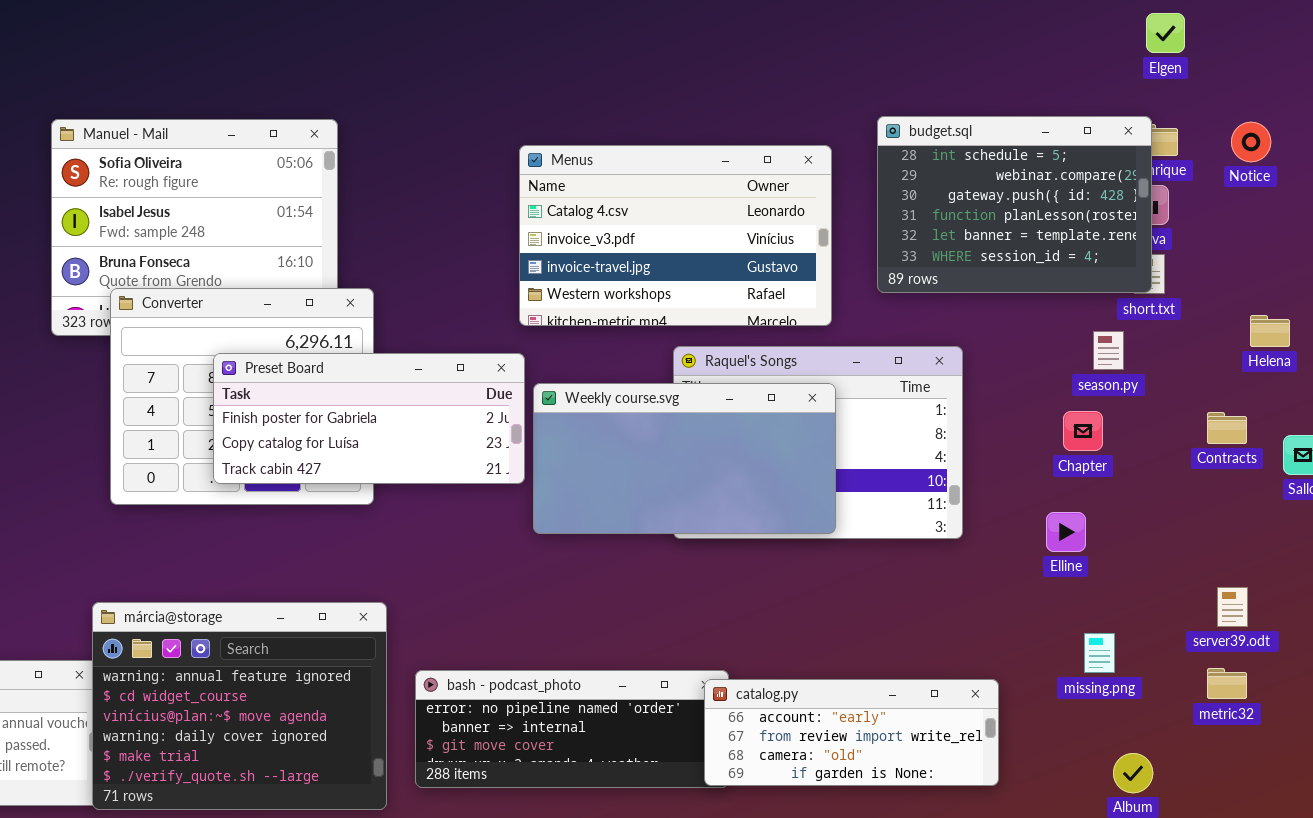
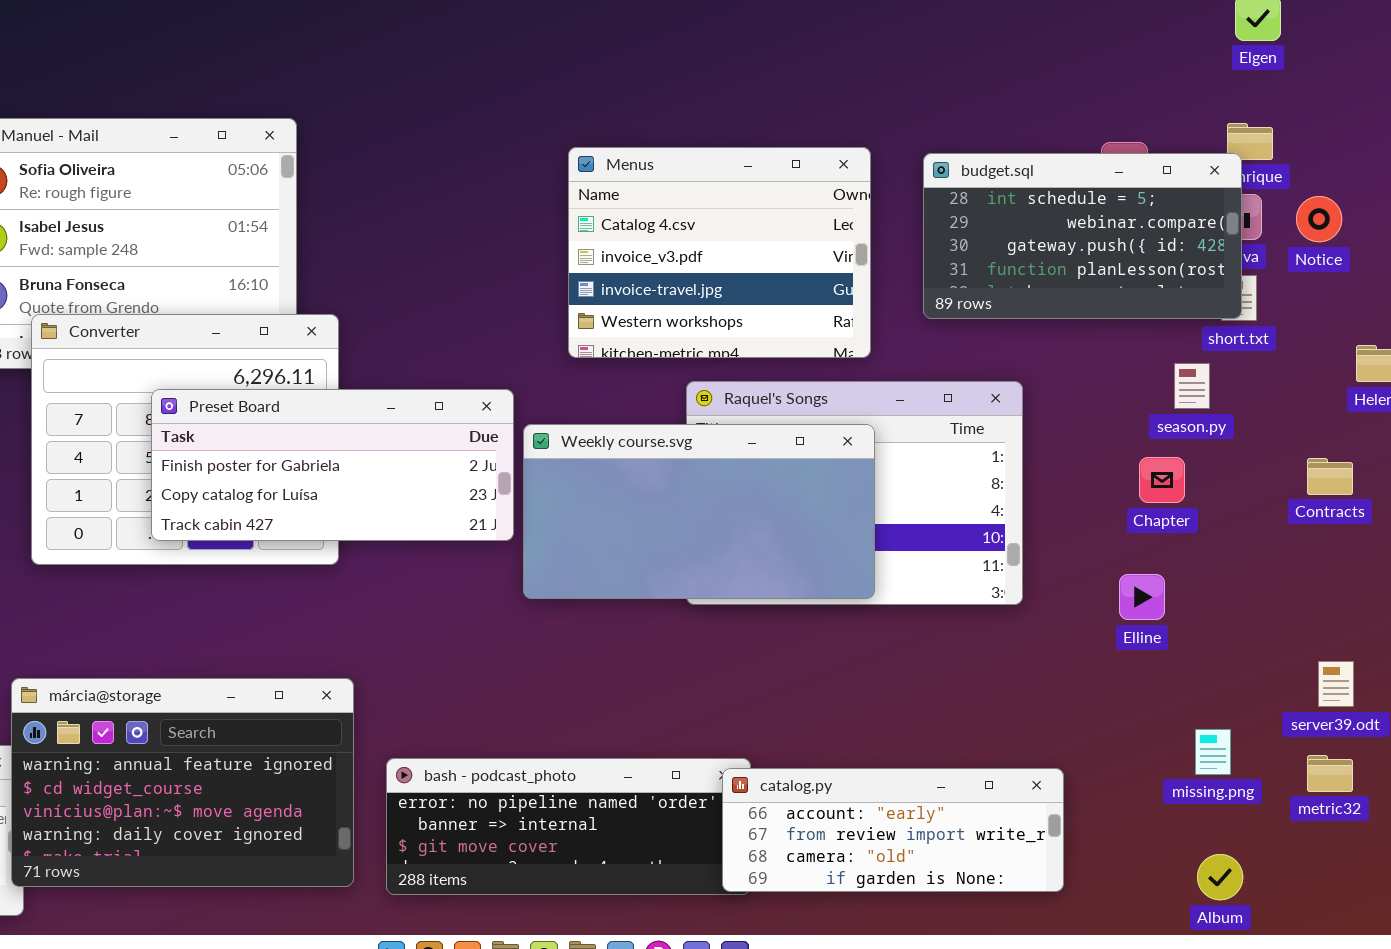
budget.sql: [877,116,1152,293] -> [923,153,1242,319], resized
Notice: [1231,122,1271,162] -> [1296,196,1342,242], moved
Menus: [519,145,832,326] -> [568,147,871,358], resized
márcia@storage: [92,602,387,810] -> [11,678,354,887], resized
missing.png: [1084,633,1115,673] -> [1195,729,1231,775], moved

